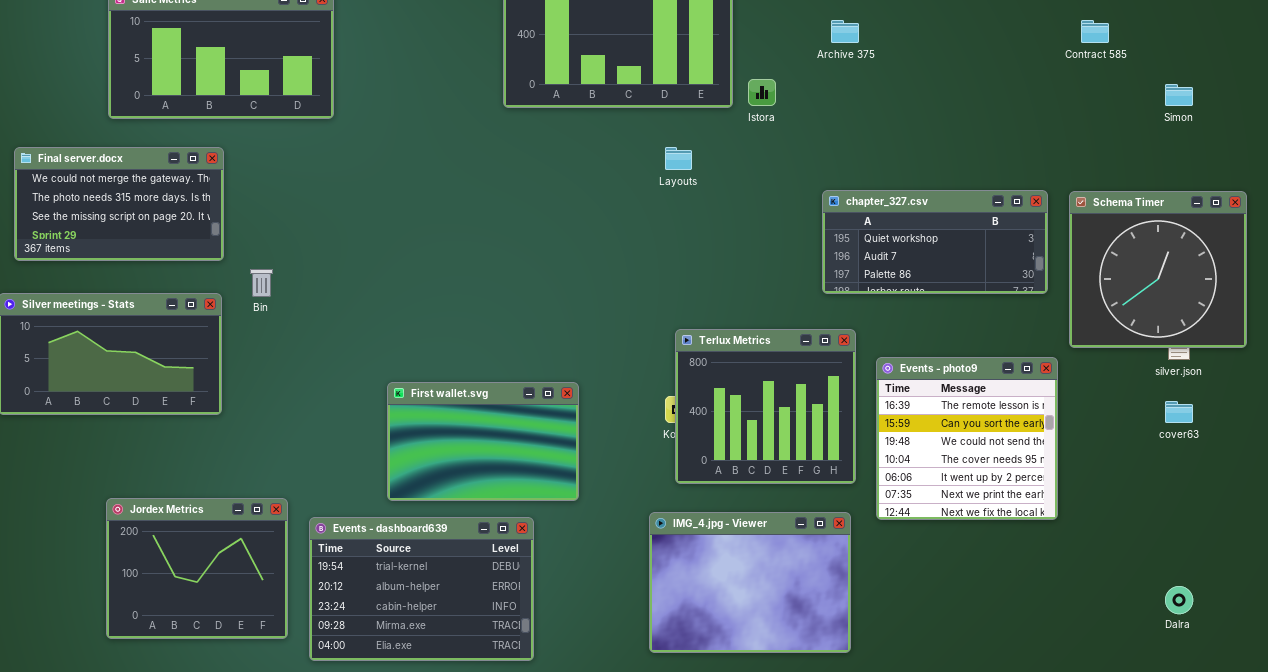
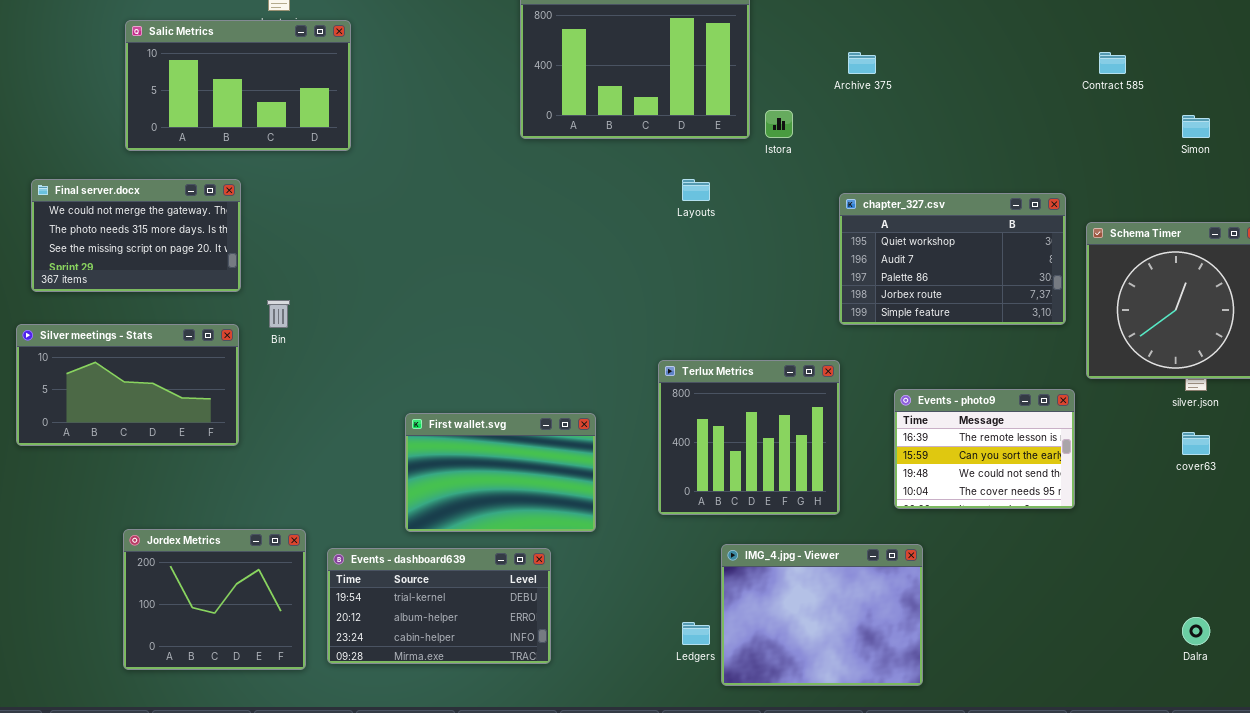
chapter_327.csv: [822,190,1048,294] -> [839,193,1066,325], resized
Terlux Metrics: [675,329,856,484] -> [658,360,840,515], moved
Events - photo9: [876,357,1058,520] -> [894,389,1075,509], resized
IMG_4.jpg - Viewer: [649,512,851,653] -> [721,544,923,686], moved
Events - dashboard639: [309,517,534,661] -> [327,548,551,664], resized

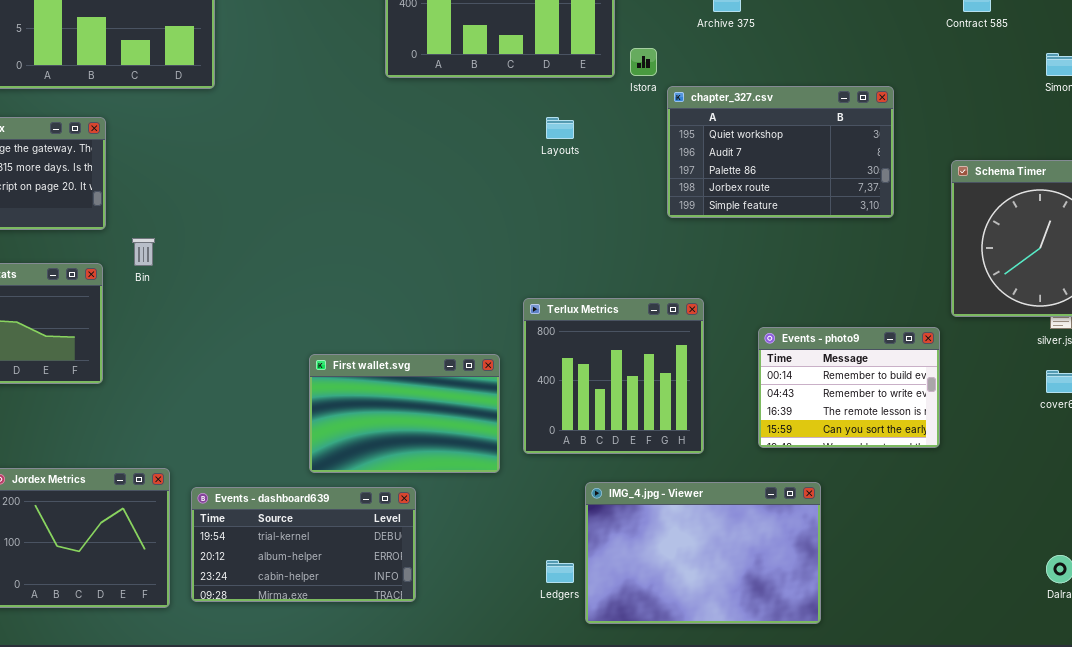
chapter_327.csv: [839,193,1066,325] -> [667,86,894,218], moved
Events - photo9: [894,389,1075,509] -> [758,327,940,448], scrolled up 2 rows
First wallet.svg: [405,413,596,532] -> [309,354,500,473], moved
IMG_4.jpg - Viewer: [721,544,923,686] -> [585,482,821,624], resized

